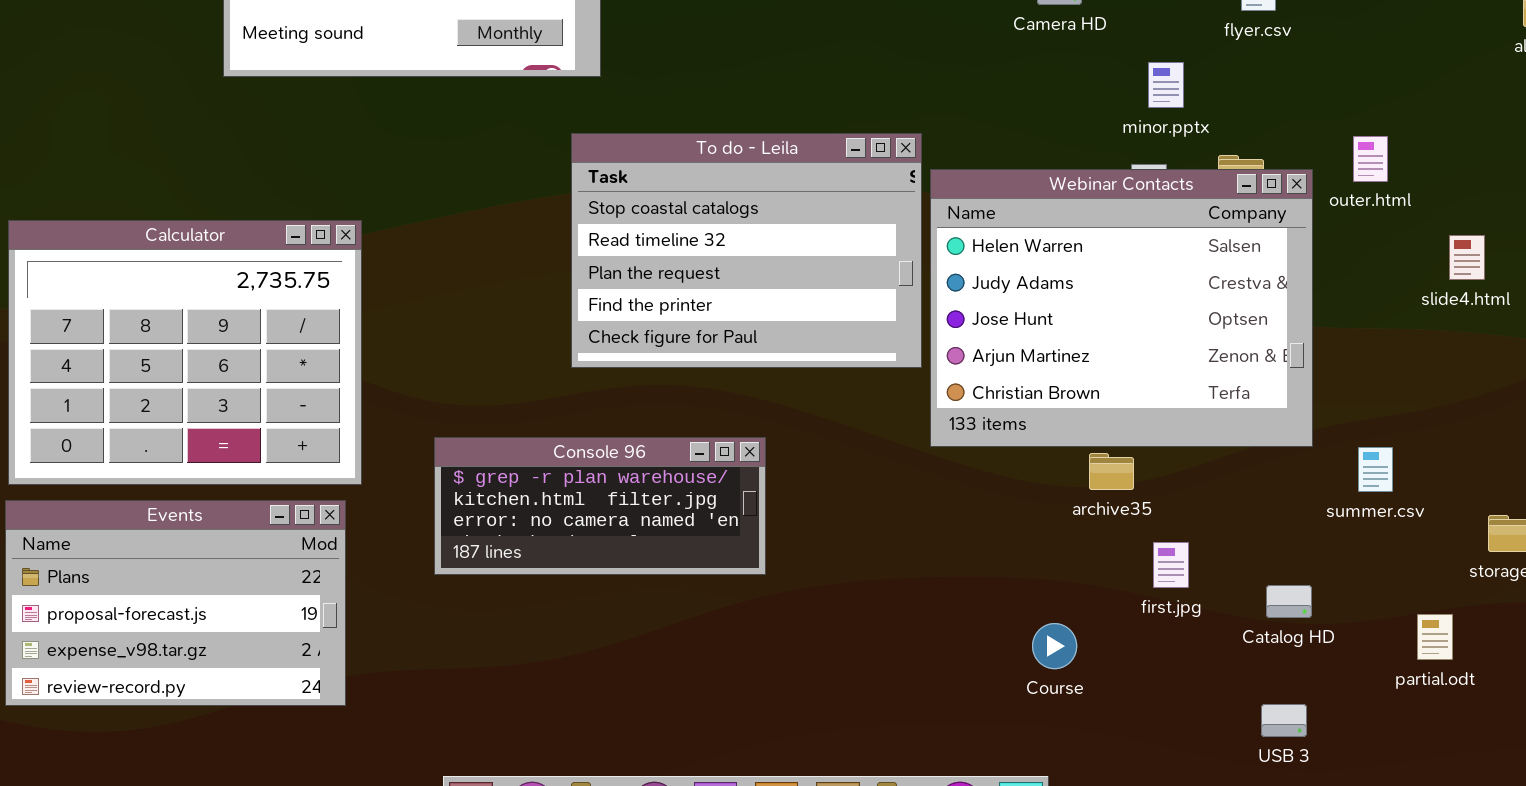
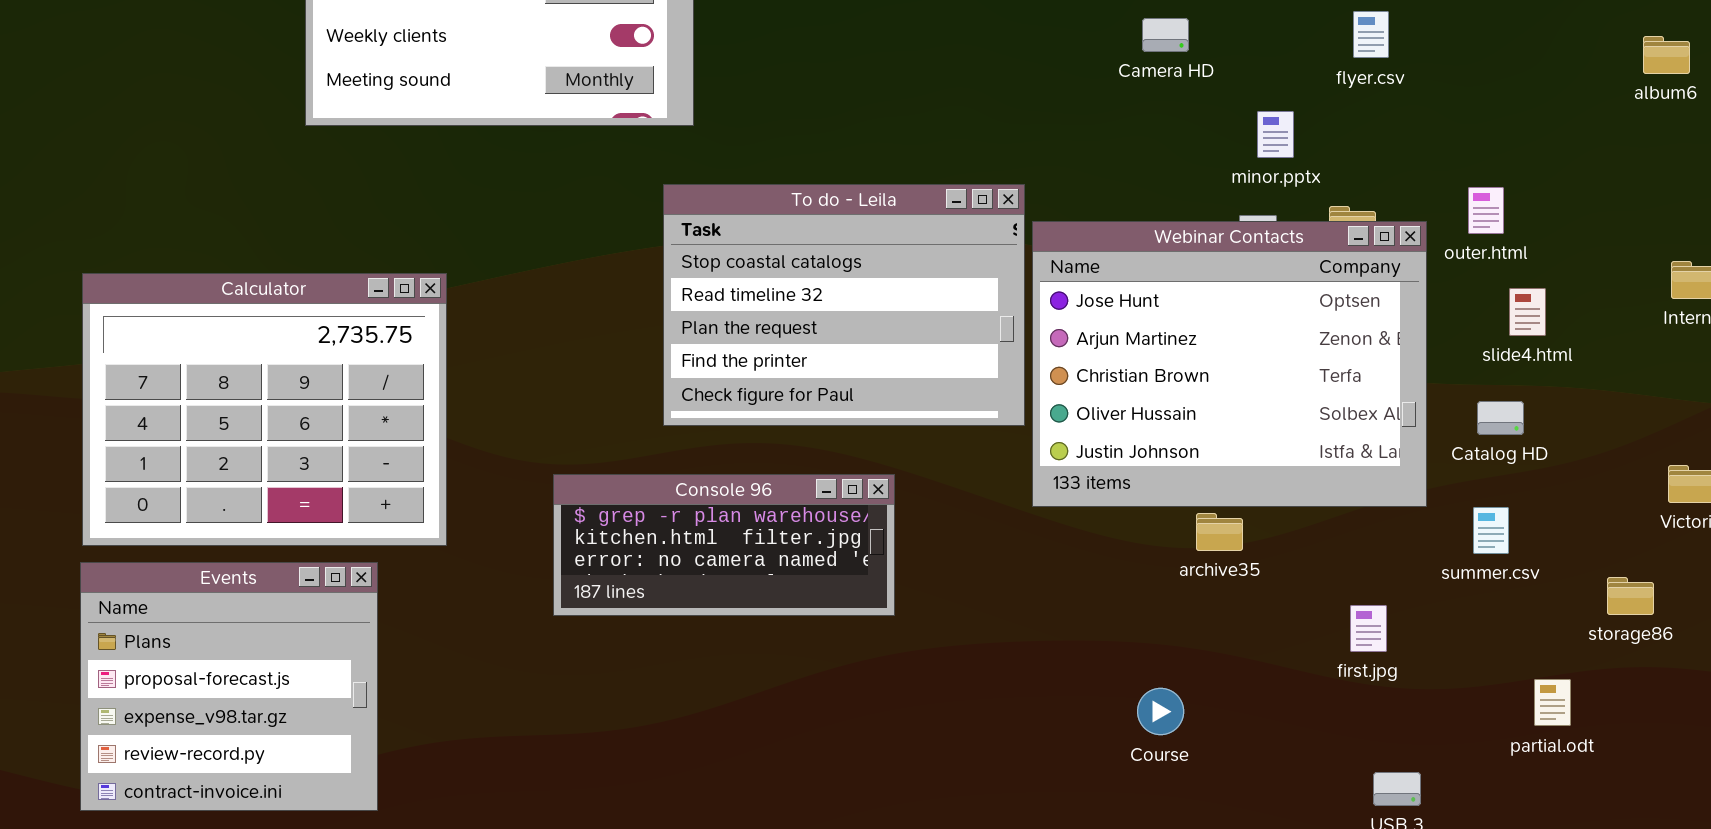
Webinar Contacts: [930,169,1313,447] -> [1032,221,1427,507], scrolled down 2 rows
slide4.html: [1449,235,1485,280] -> [1509,288,1546,336], moved
Console 96: [434,437,766,575] -> [553,474,895,616], moved
Events: [5,500,346,706] -> [80,562,378,811], resized
first.jpg: [1153,542,1189,588] -> [1350,605,1387,652], moved
Catalog HD: [1266,585,1312,618] -> [1477,401,1524,435], moved

